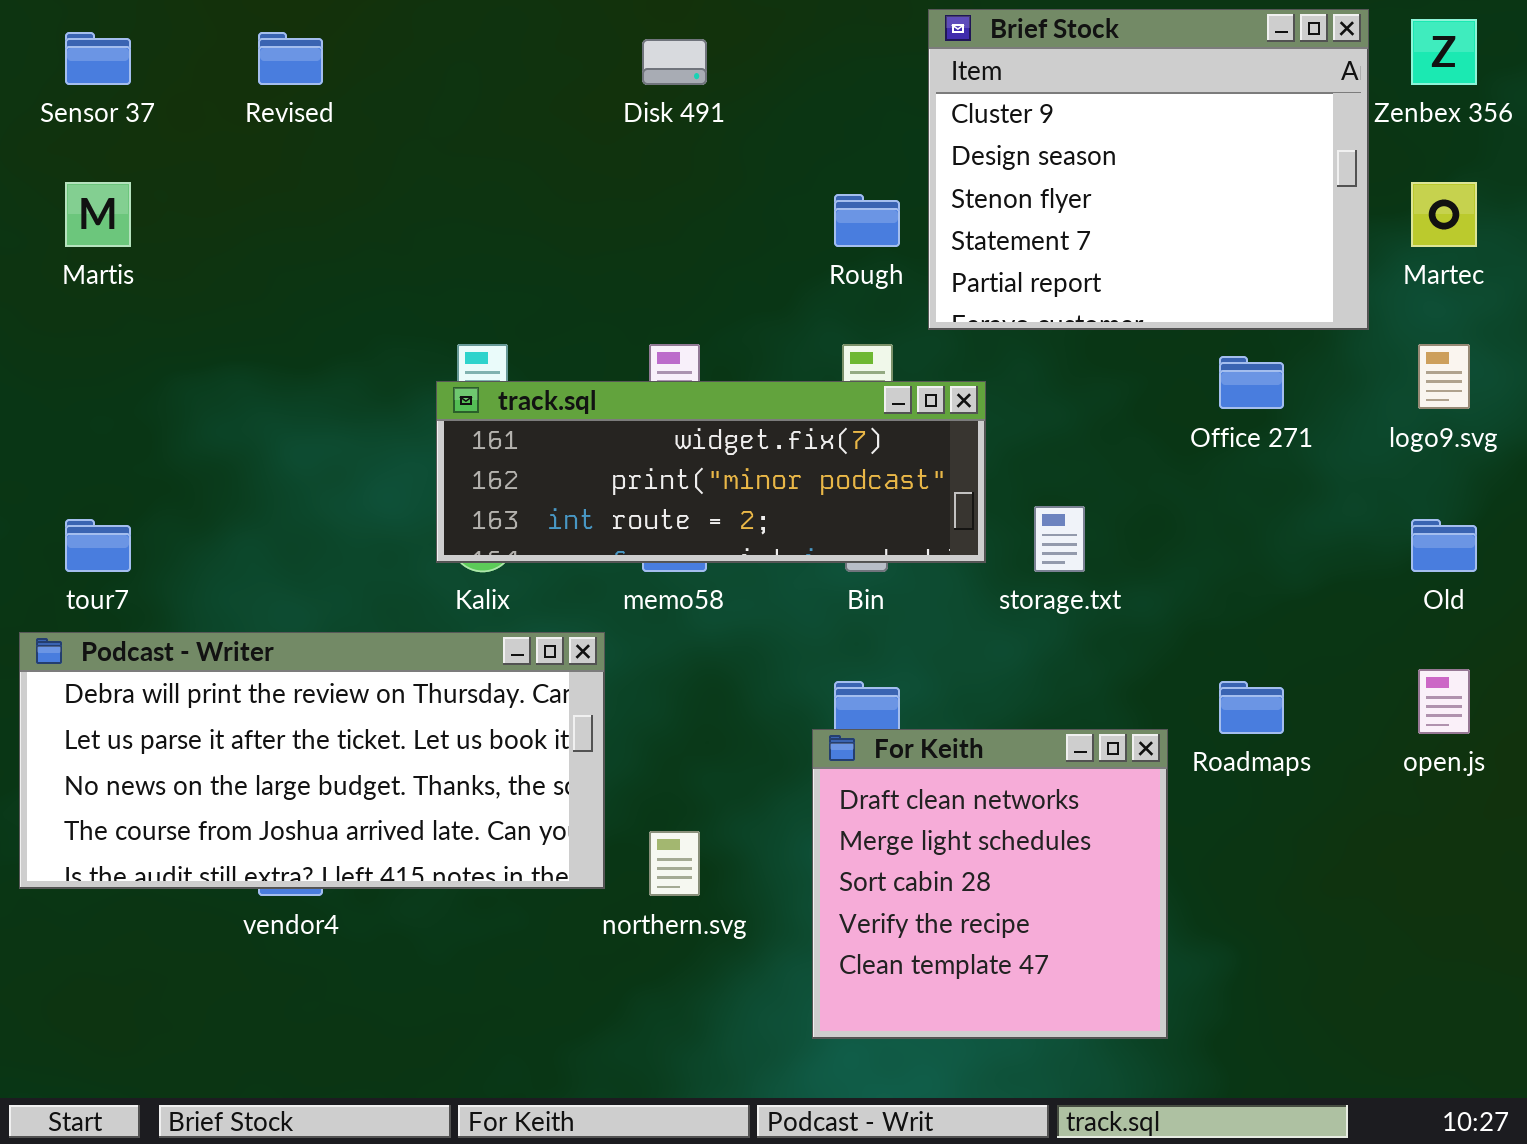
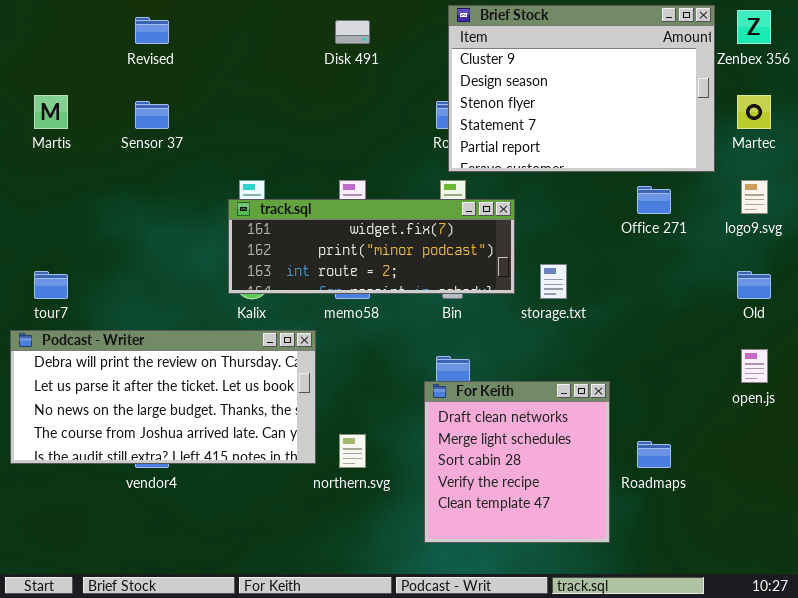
Brief Stock: [928,9,1369,330] -> [448,5,715,172], resized
Sensor 37: [65,32,131,85] -> [135,101,169,129], moved
Roadmaps: [1219,681,1284,734] -> [637,441,671,468], moved

